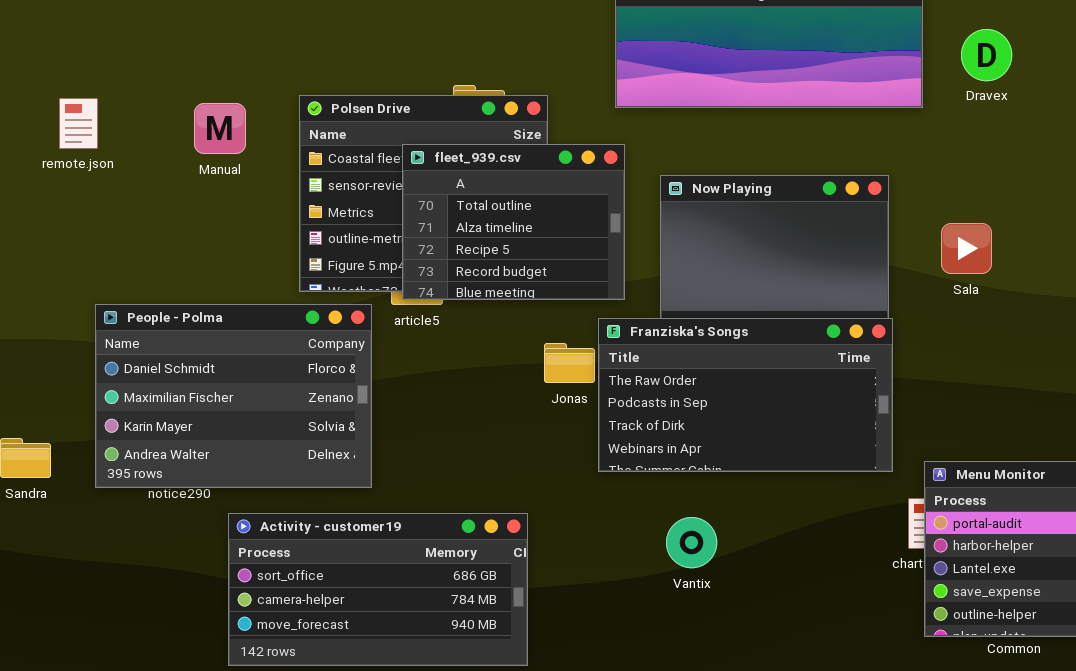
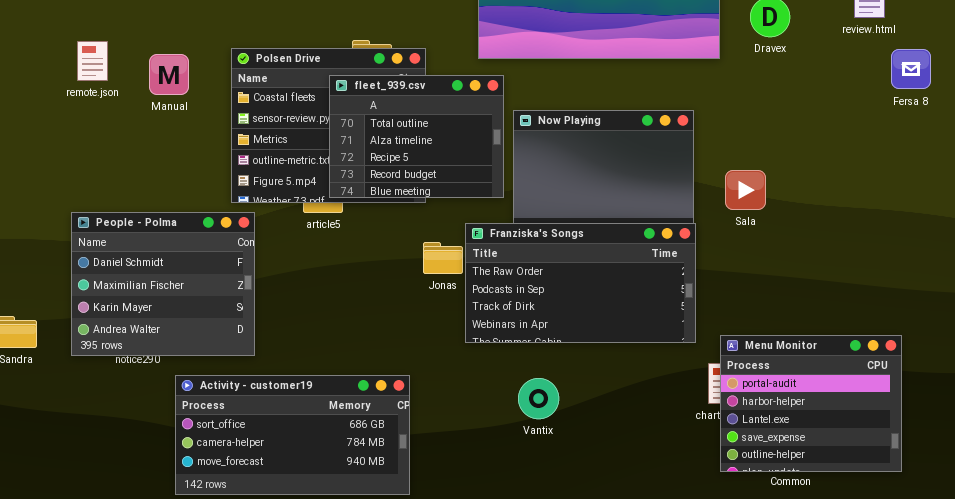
remote.json: [59,98,98,149] -> [77,41,108,81], moved
fleet_939.csv: [402,144,625,300] -> [329,75,504,198], moved
Sala: [941,223,992,274] -> [725,170,766,210], moved
People - Polma: [95,304,372,488] -> [71,212,255,356], resized

